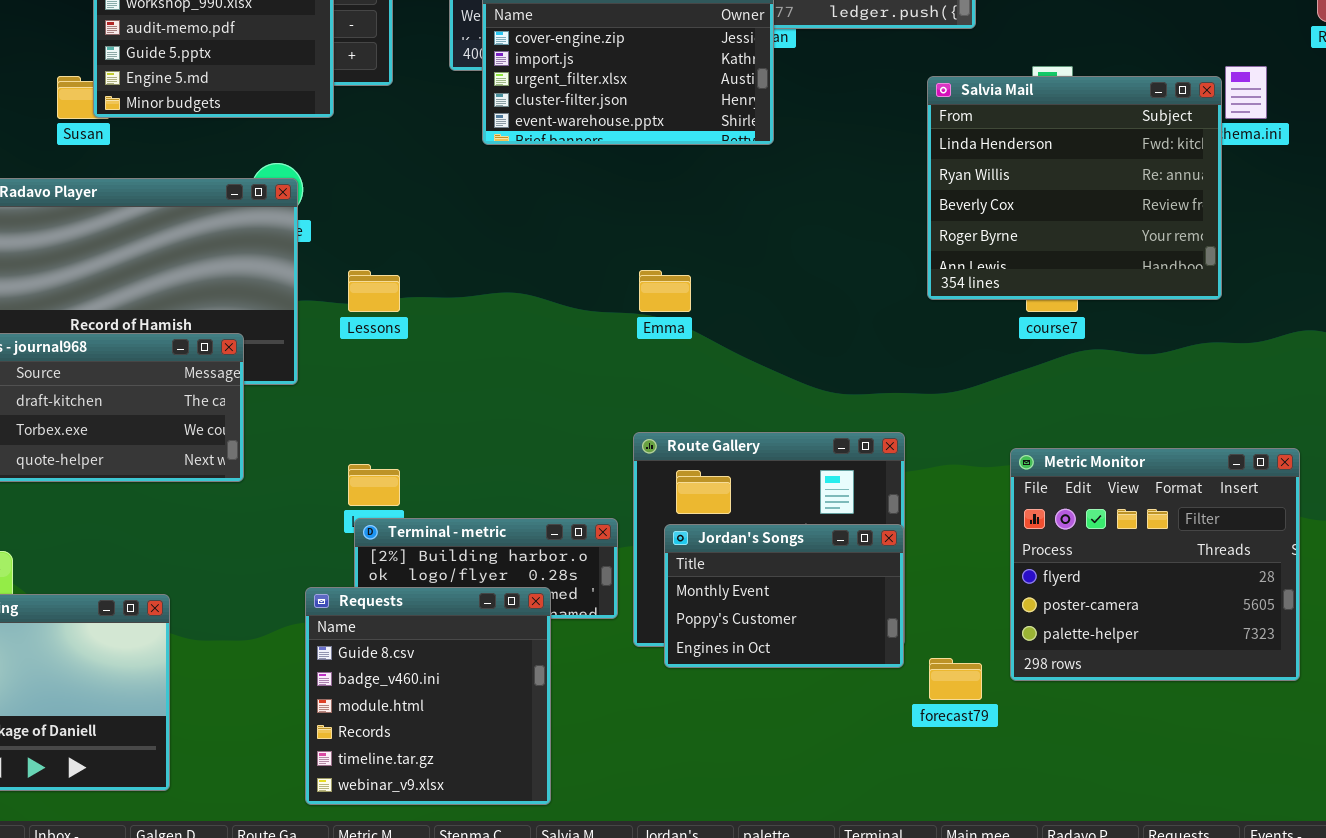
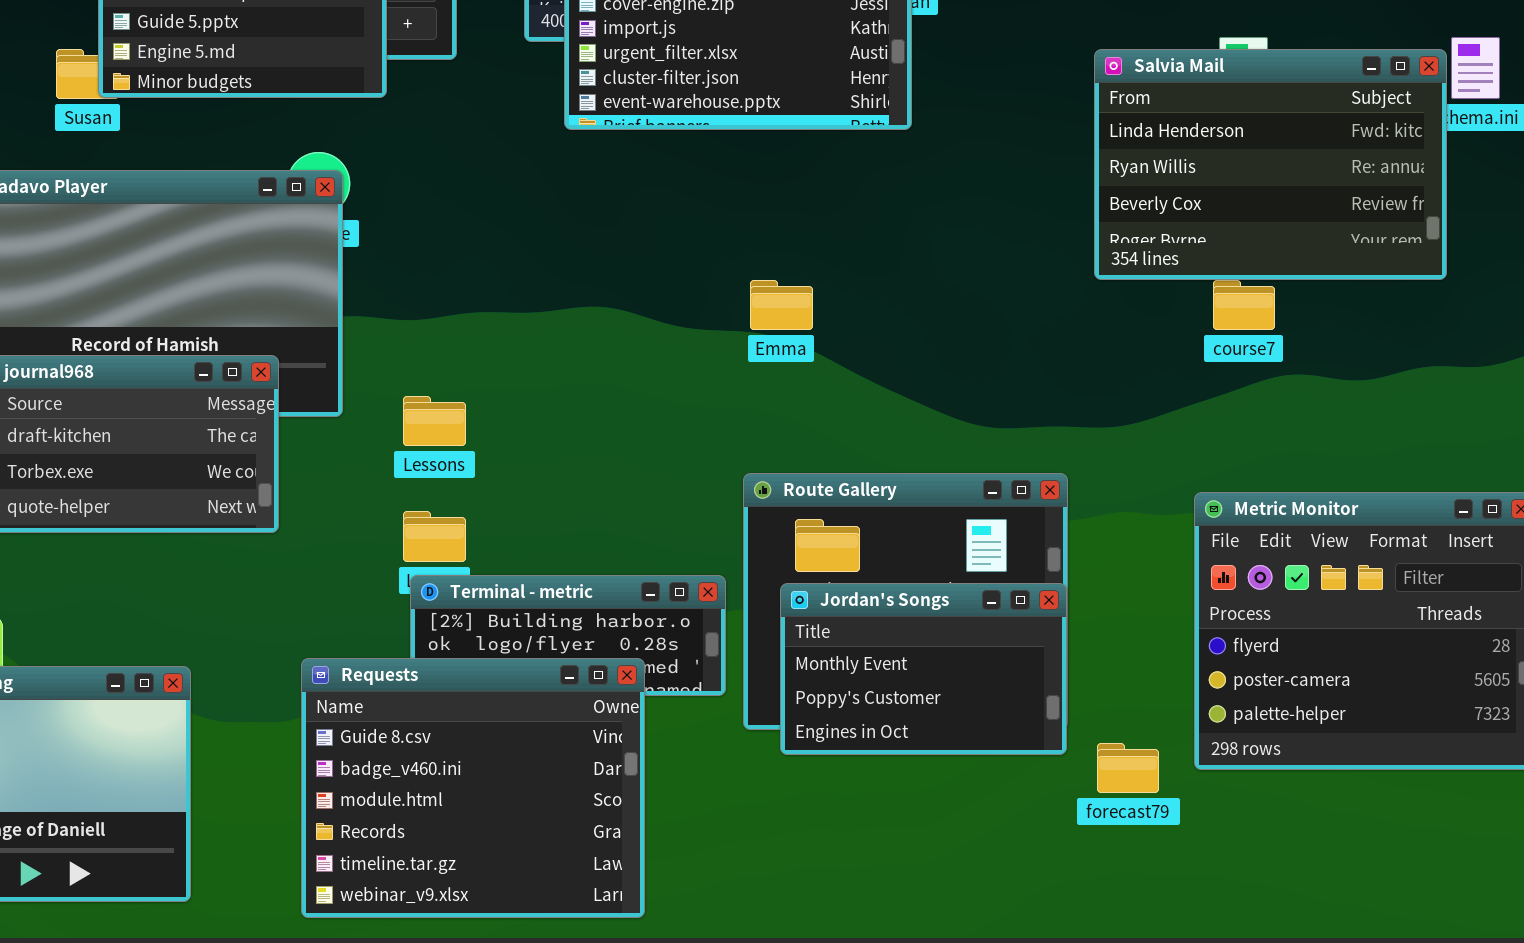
Salvia Mail: [927,76,1222,300] -> [1094,49,1447,280], resized
Lessons: [348,270,400,312] -> [403,396,466,446], moved
Requests: [305,587,551,805] -> [301,658,645,918], resized

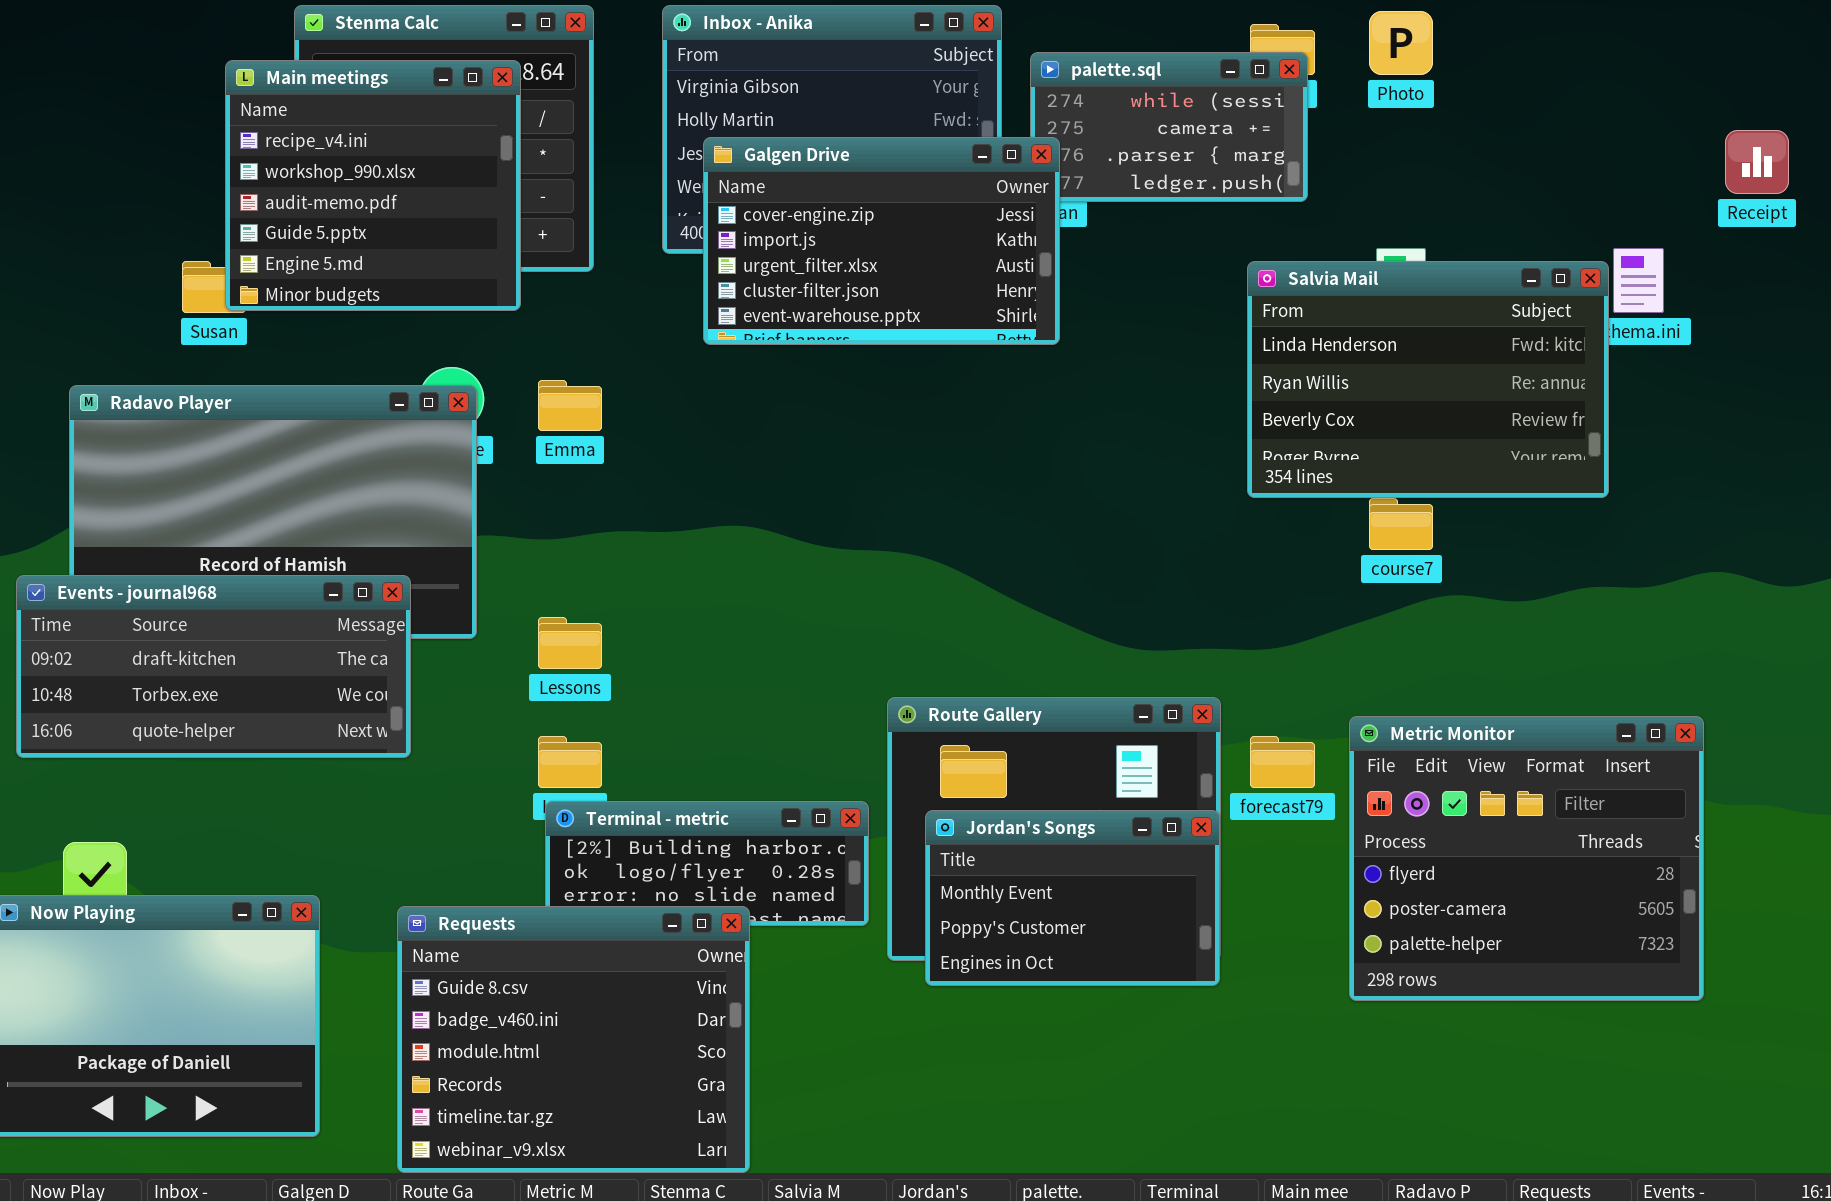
Emma: [750,280,813,330] -> [538,380,602,431], moved
Requests: [301,658,645,918] -> [397,906,750,1173], moved
forecast79: [1097,743,1159,793] -> [1250,736,1315,788], moved

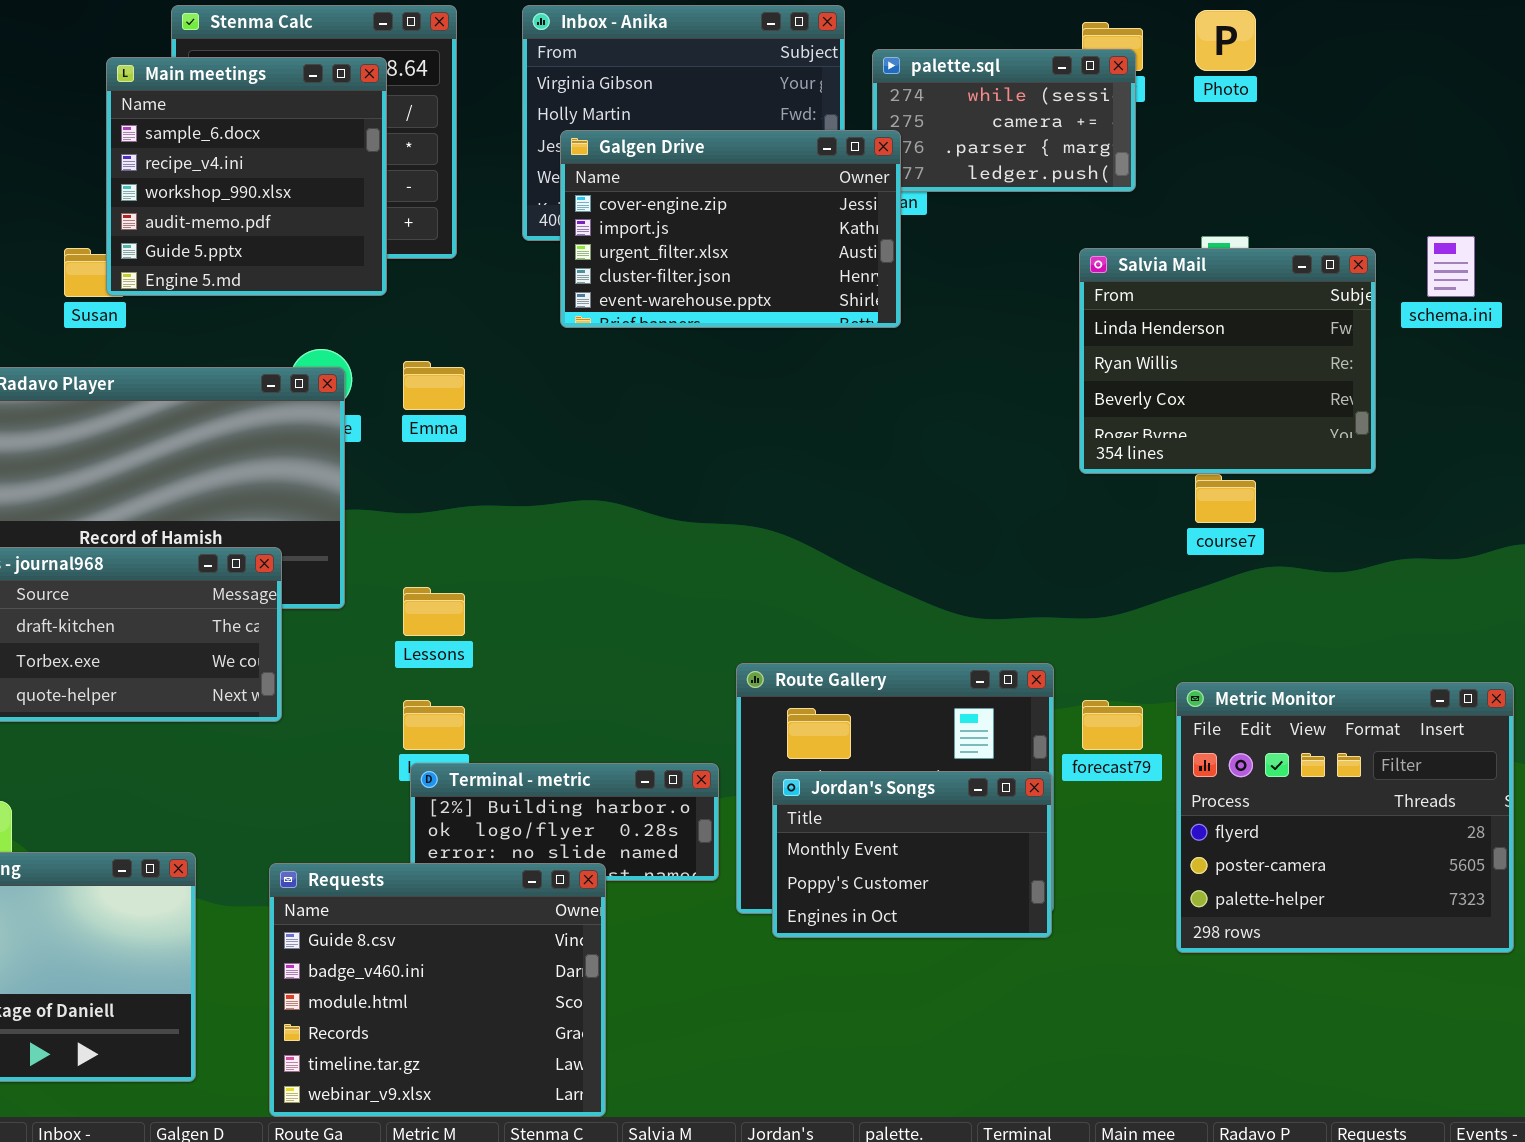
Main meetings: [225,60,521,311] -> [106,57,387,296], scrolled up 1 row
Salvia Mail: [1247,261,1609,498] -> [1079,248,1376,474], resized

